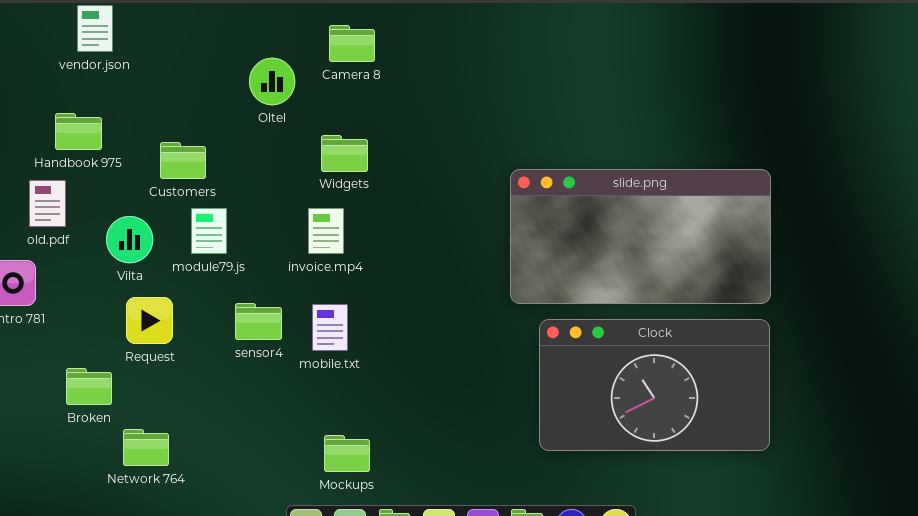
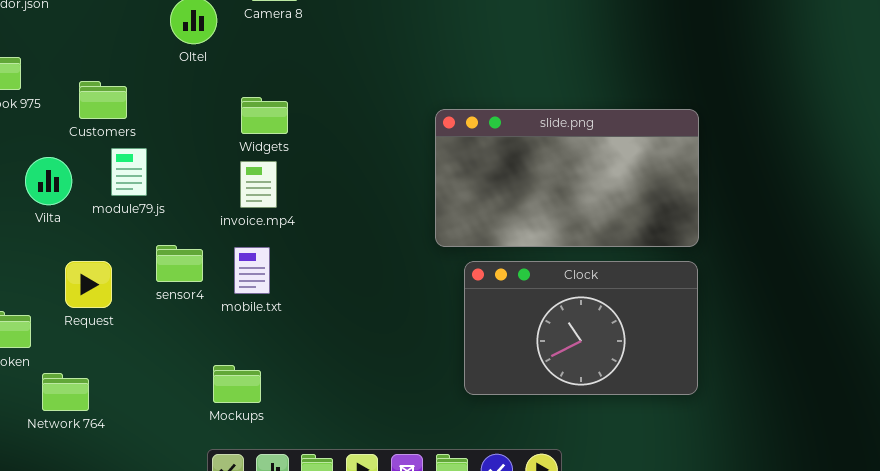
Widgets: [321,135,368,172] -> [241,97,288,134], moved
invoice.mp4: [308,208,344,254] -> [240,161,277,208], moved
Request: [126,297,173,344] -> [65,261,112,308], moved
Mockups: [324,435,370,472] -> [213,365,261,403], moved

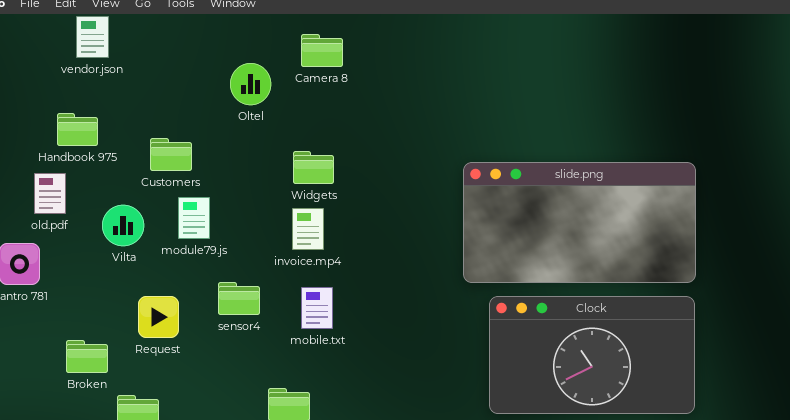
mobile.txt: [234,247,270,294] -> [301,287,333,329], moved

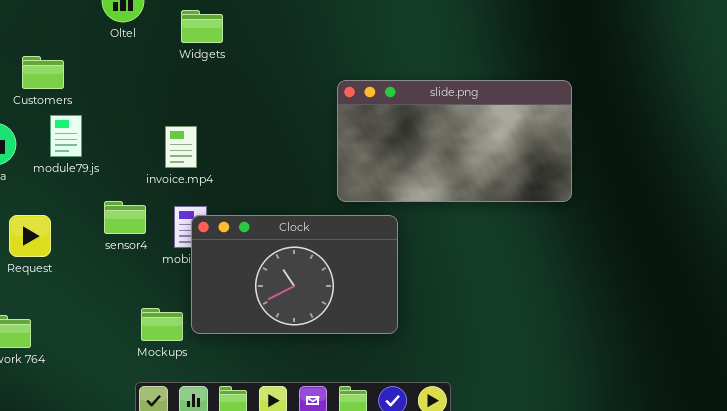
Widgets: [293,151,334,184] -> [181,10,223,43], moved
sensor4: [218,282,260,315] -> [104,201,146,234], moved
Clock: [489,296,695,414] -> [191,215,398,334], moved

